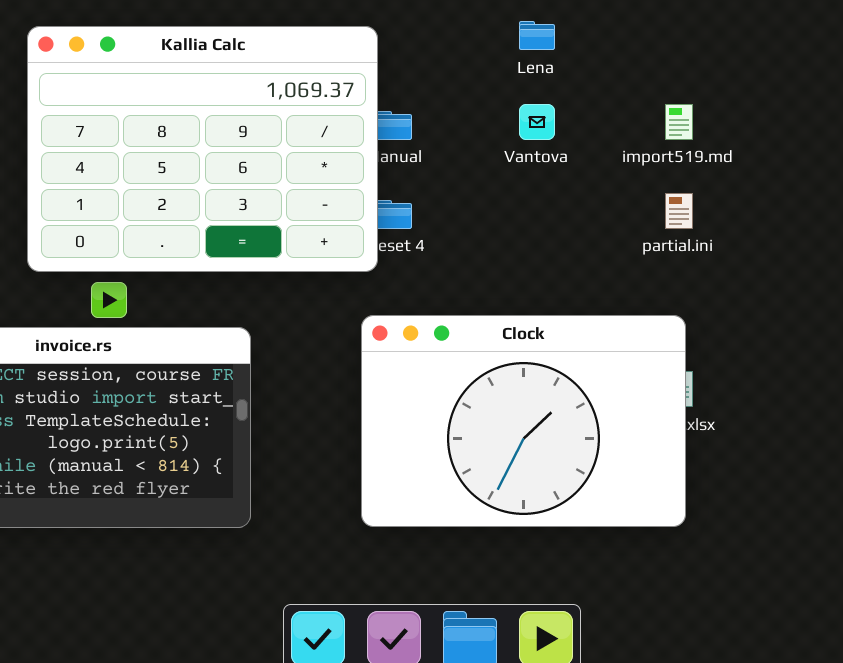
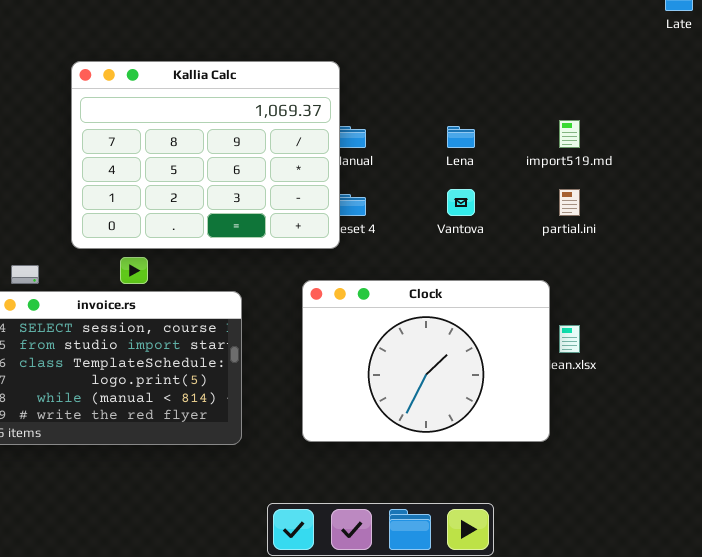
Lena: [519,21,555,50] -> [447,126,475,148], moved
Vantova: [519,104,555,140] -> [447,189,475,216], moved
Clock: [361,315,686,527] -> [302,280,550,442], moved

